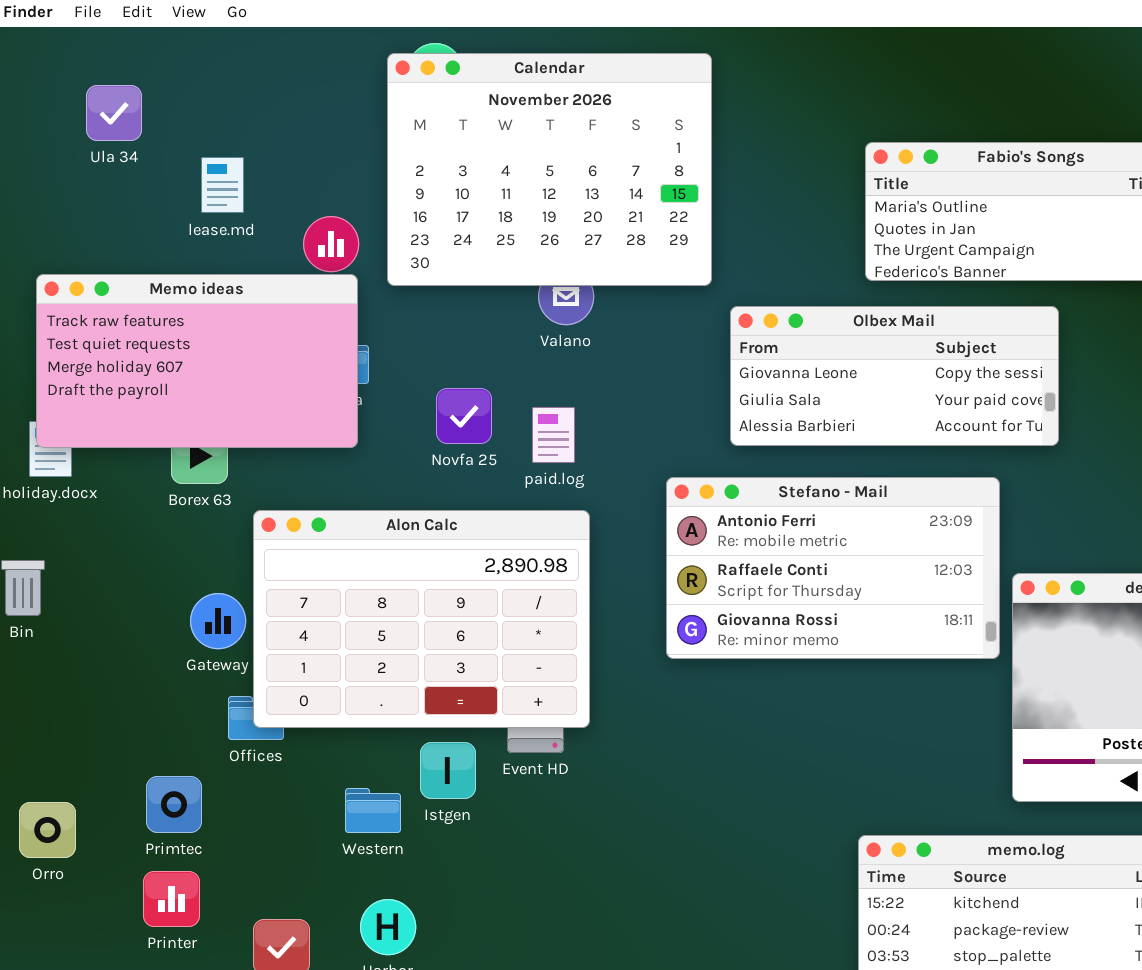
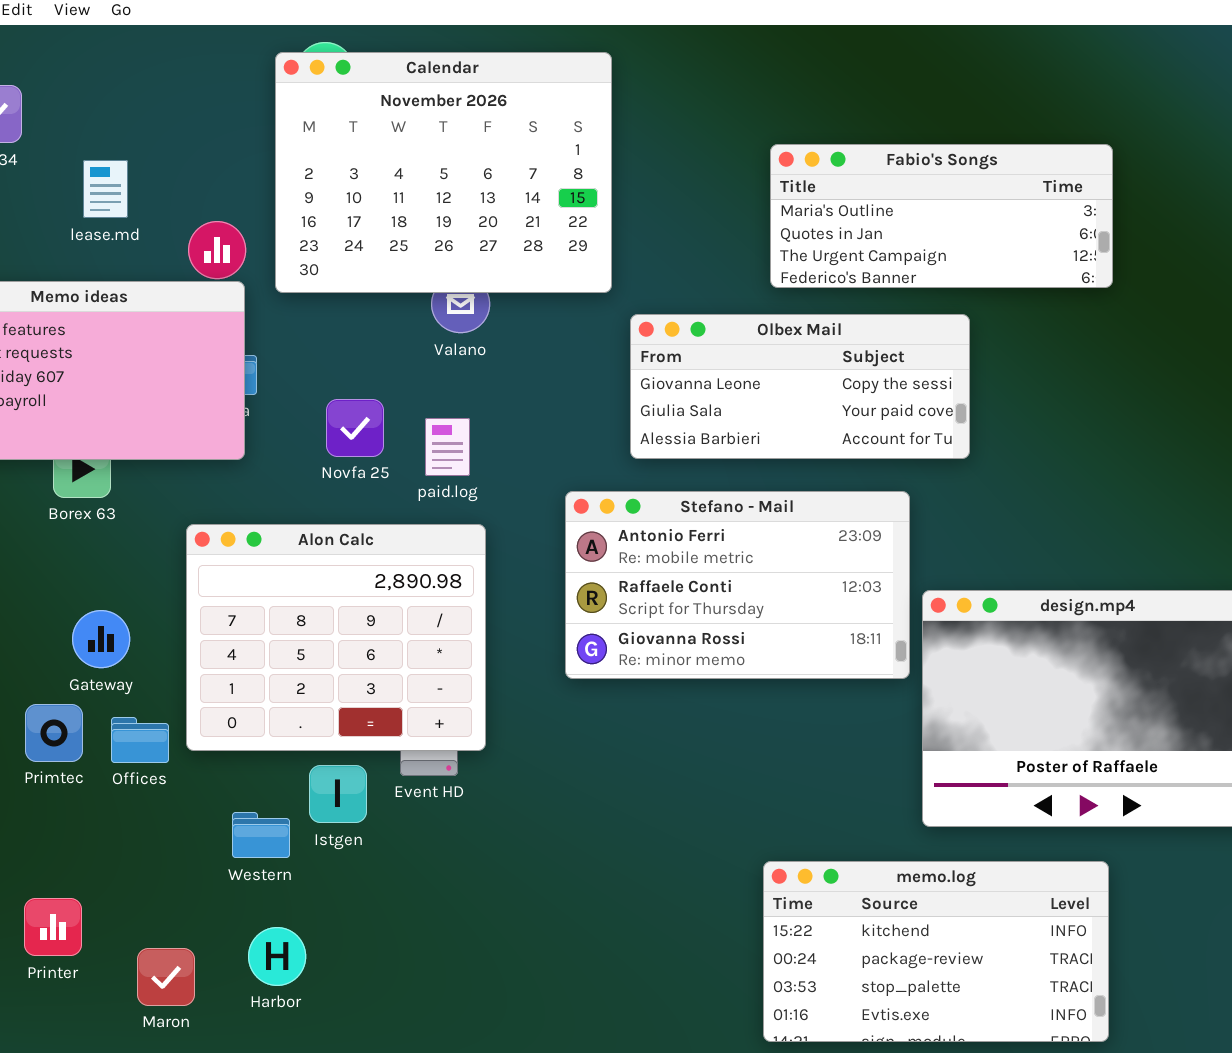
Alon Calc: [253,510,590,728] -> [186,524,486,751], resized
Primtec: [146,776,202,833] -> [25,704,83,762], moved

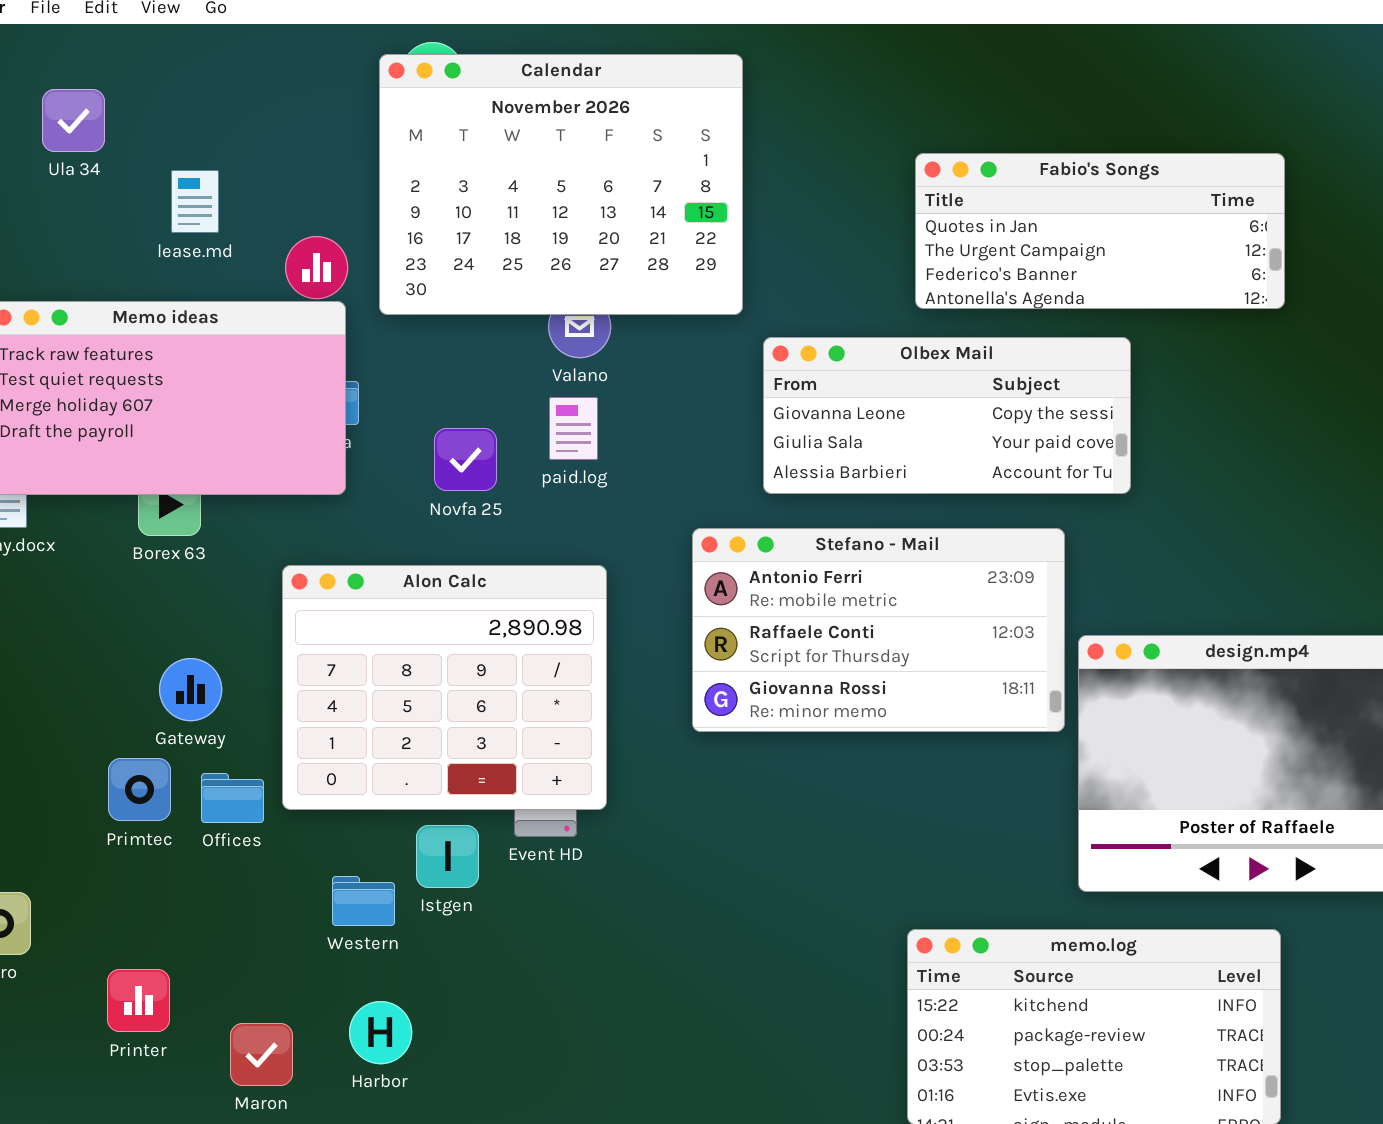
Fabio's Songs: [770,144,1113,288] -> [915,153,1285,309], scrolled down 1 row
paid.log: [425,418,470,476] -> [549,397,598,460], moved

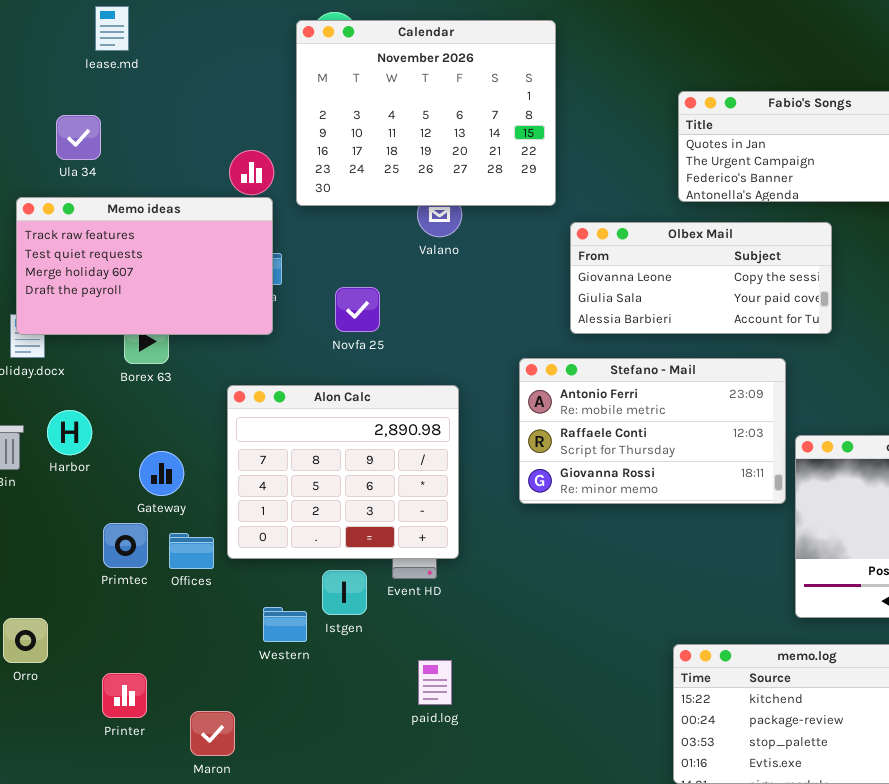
Ula 34: [42,89,105,152] -> [56,115,101,160], moved
lease.md: [171,170,219,233] -> [95,6,129,51], moved
paid.log: [549,397,598,460] -> [418,660,452,705], moved
Harbor: [349,1001,412,1064] -> [47,410,92,455], moved

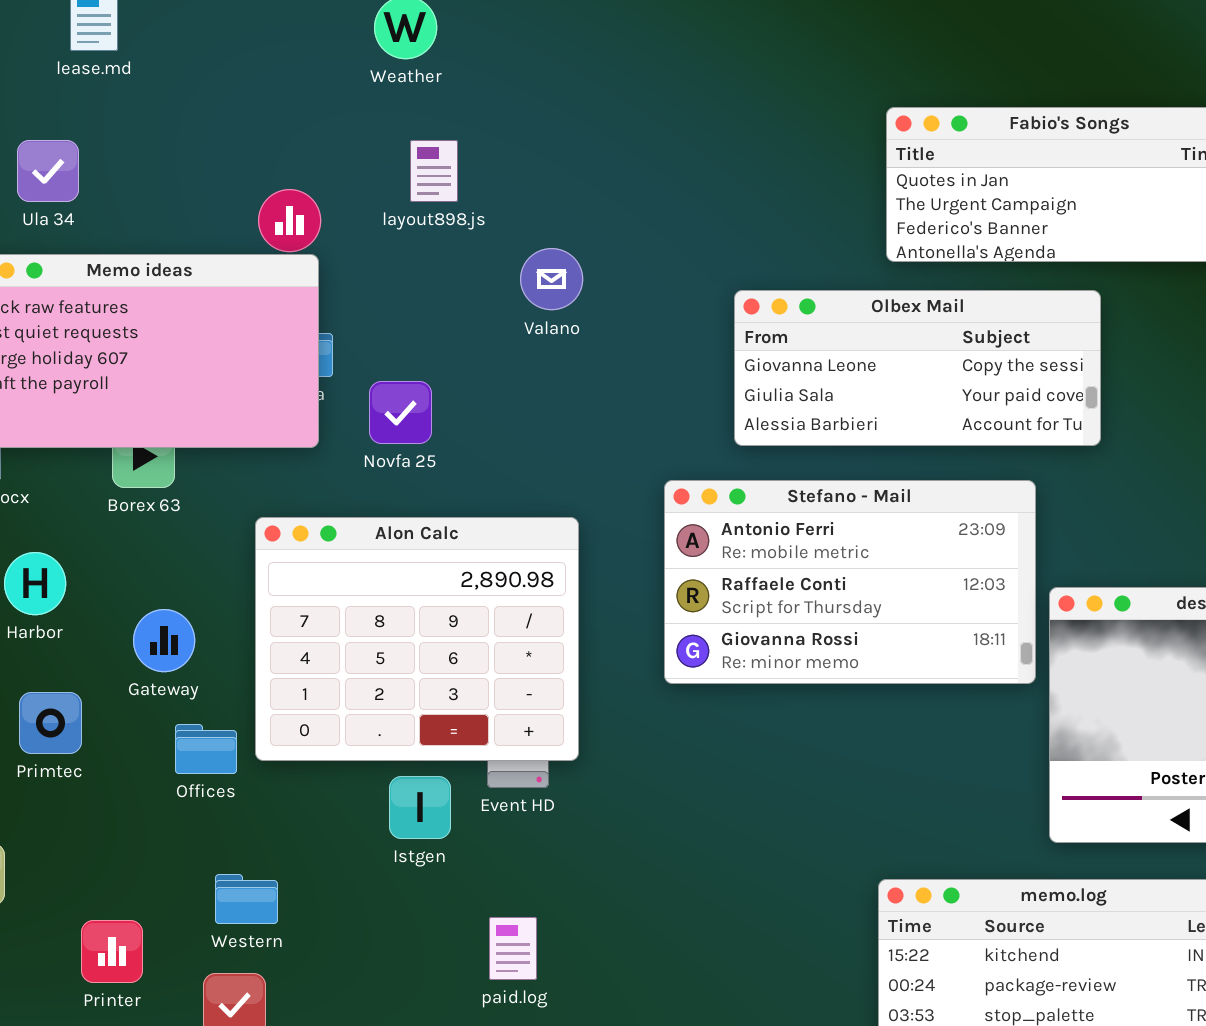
Calendar: [296,20,556,206] -> none, closed
Novfa 25: [335,287,380,332] -> [369,381,432,444], moved
Primtec: [103,523,148,568] -> [19,692,82,754], moved
Western: [263,607,307,642] -> [215,874,278,924], moved
paid.log: [418,660,452,705] -> [489,917,537,980], moved

